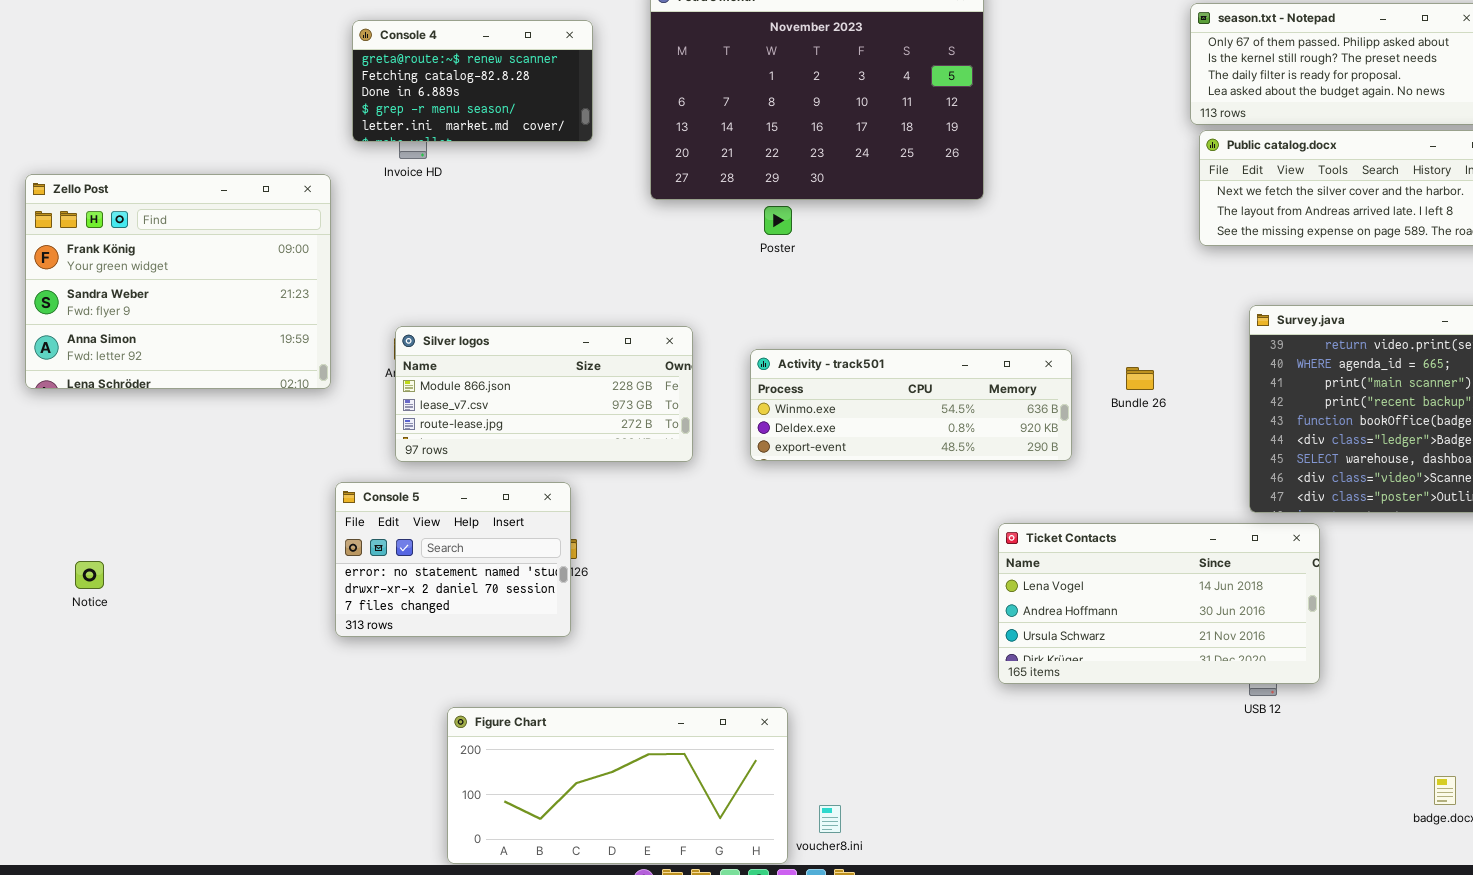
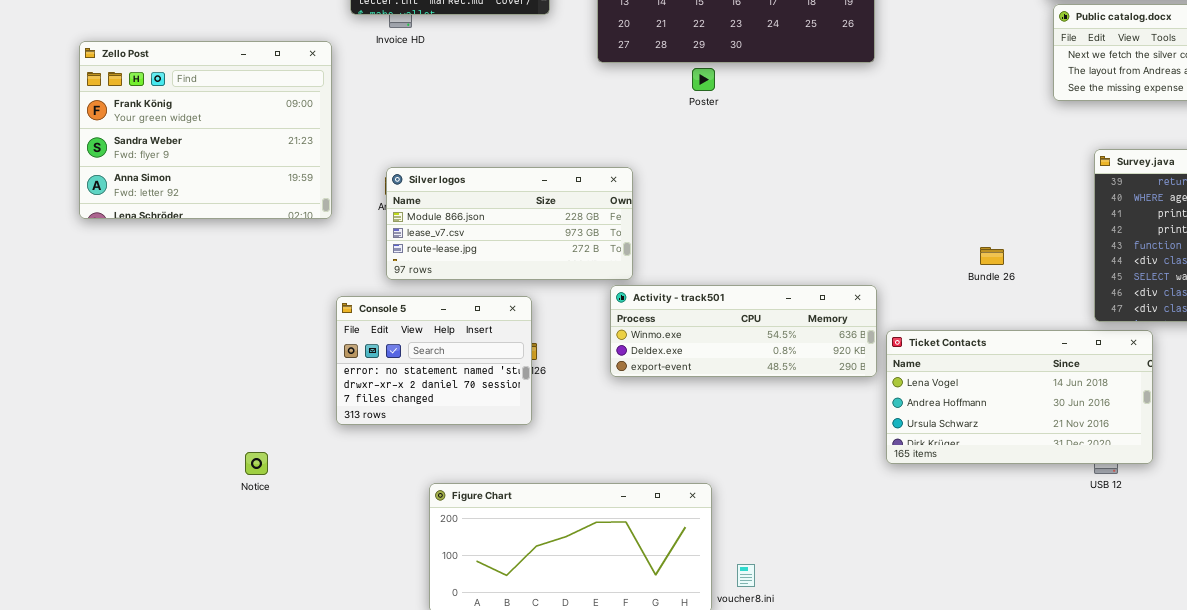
Activity - track501: [750,349,1072,461] -> [610,285,877,377], moved
Bundle 26: [1126,367,1154,390] -> [980,247,1004,265], moved
Notice: [75,561,104,589] -> [245,452,268,475], moved

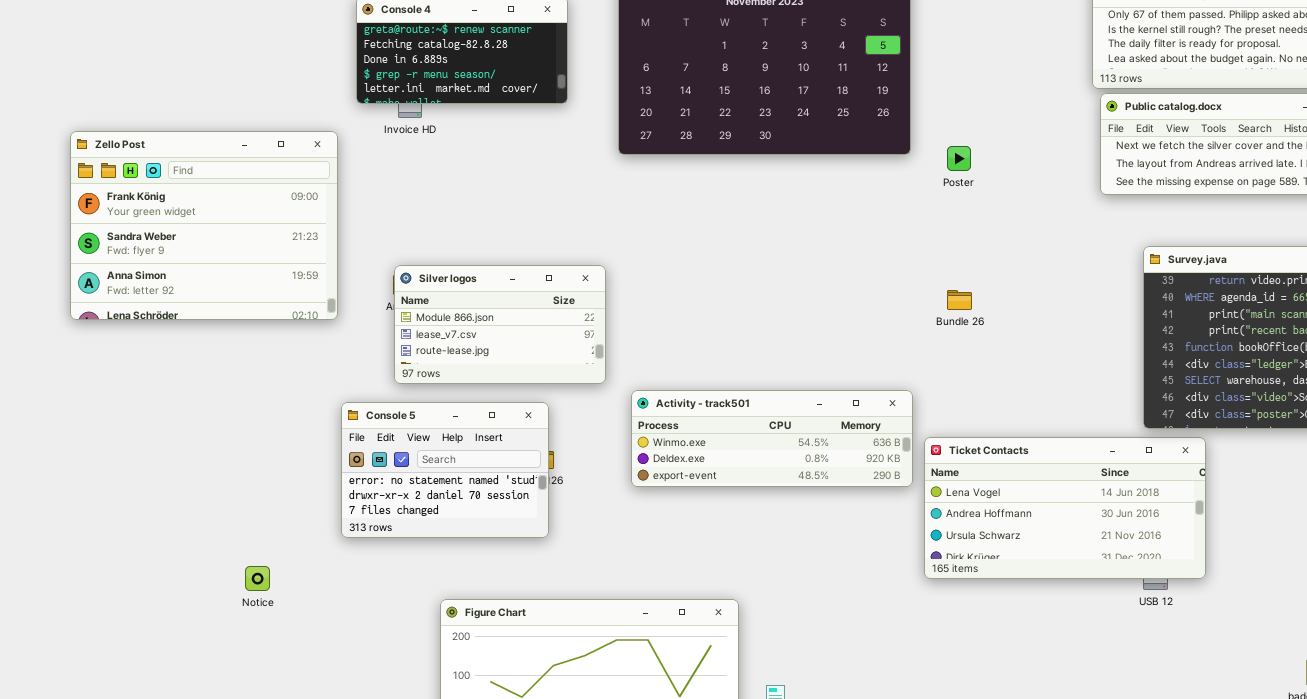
Poster: [692,68,715,91] -> [947,146,971,171], moved
Silver logos: [386,167,633,280] -> [394,265,606,384], resized
Bundle 26: [980,247,1004,265] -> [947,290,972,310], moved

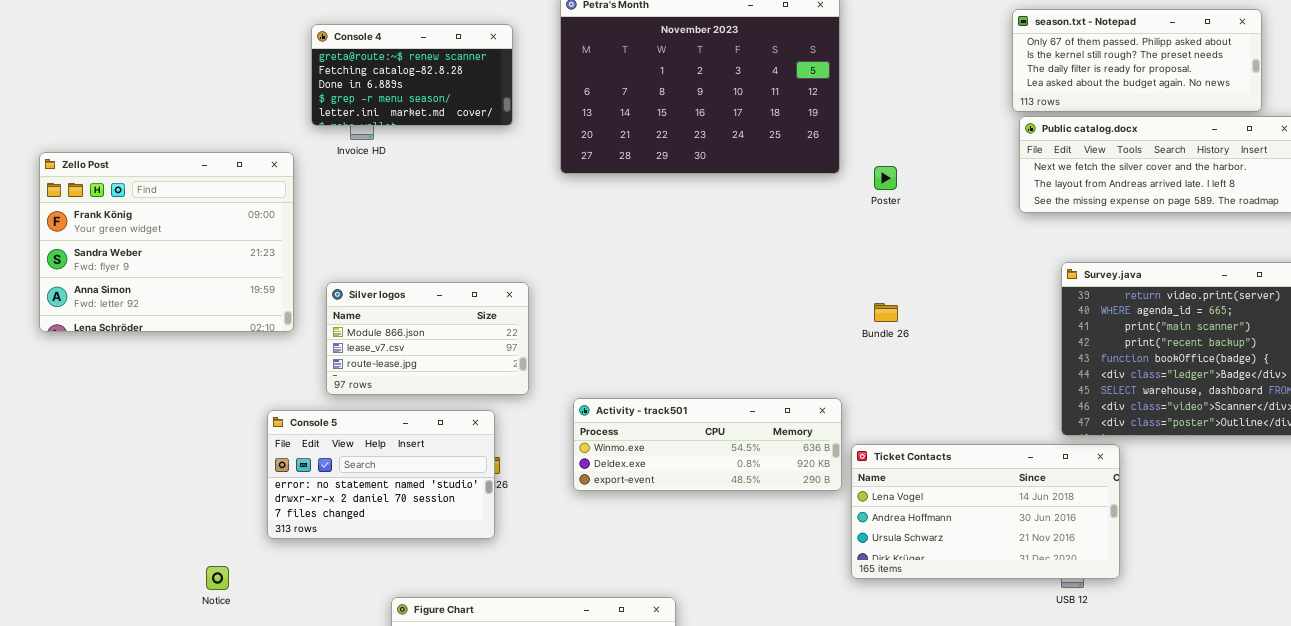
Silver logos: [394,265,606,384] -> [326,282,529,395], moved
Console 5: [341,402,549,538] -> [267,410,495,539], resized

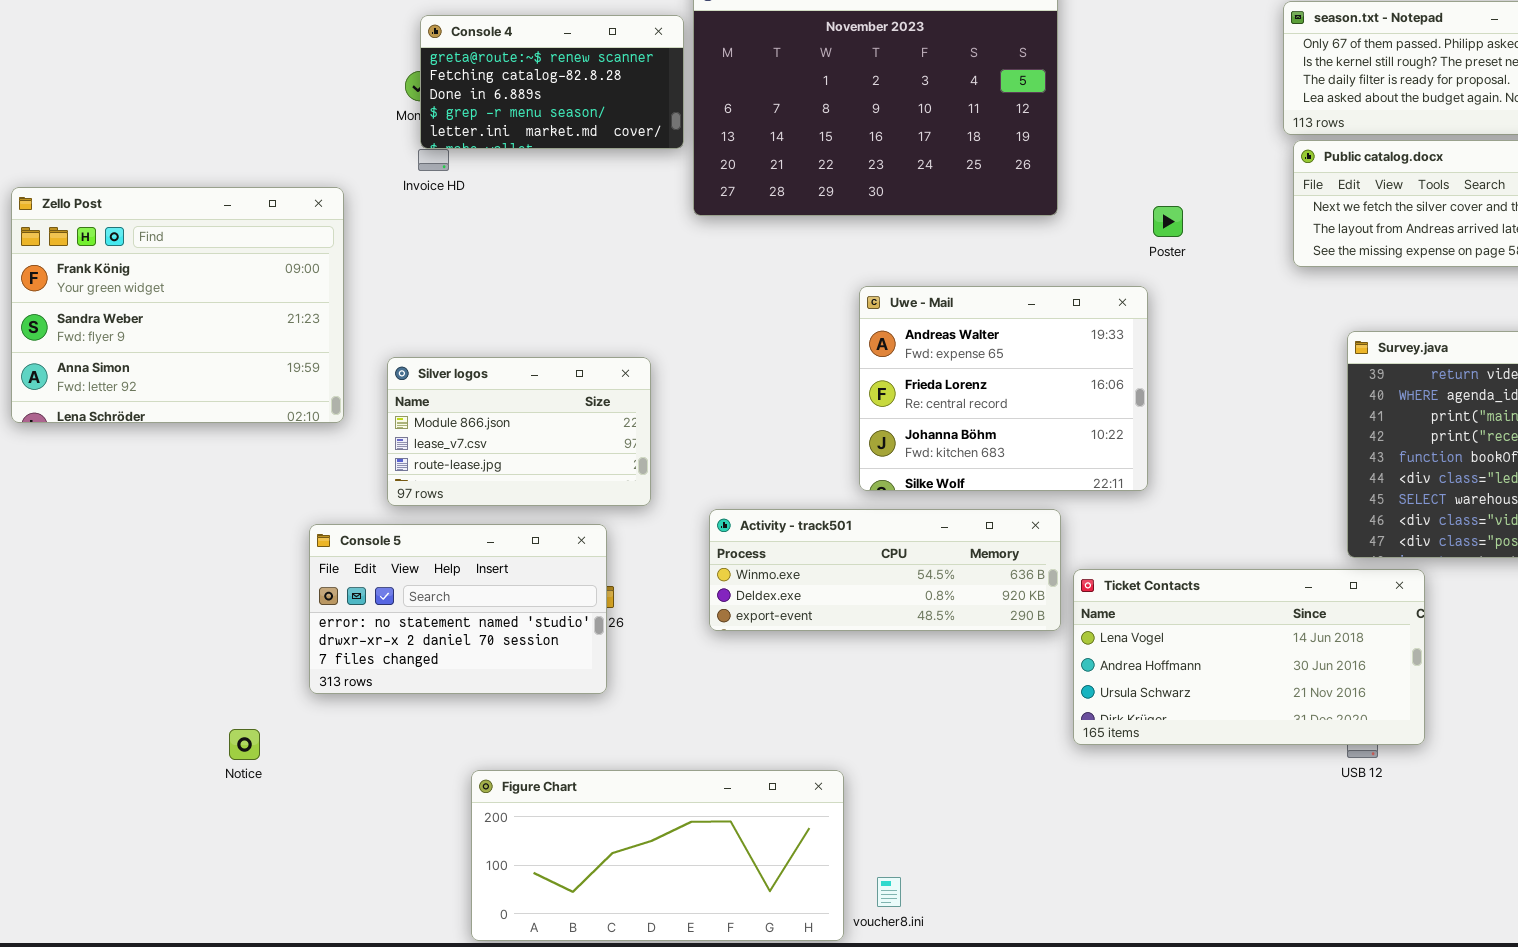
Console 4: [311,24,513,126] -> [420,15,684,149], moved
Poster: [874,166,897,190] -> [1153,206,1183,237], moved
Uwe - Mail: none -> [859,286,1148,491], opened

